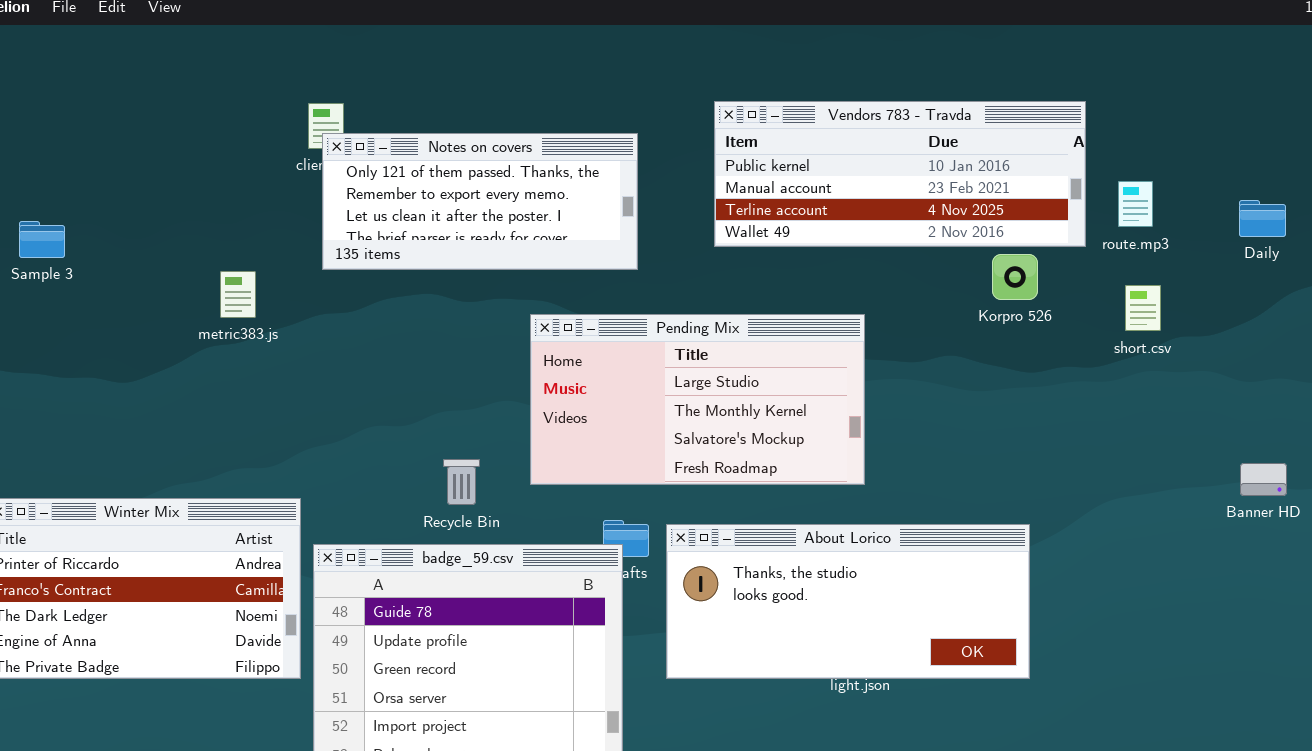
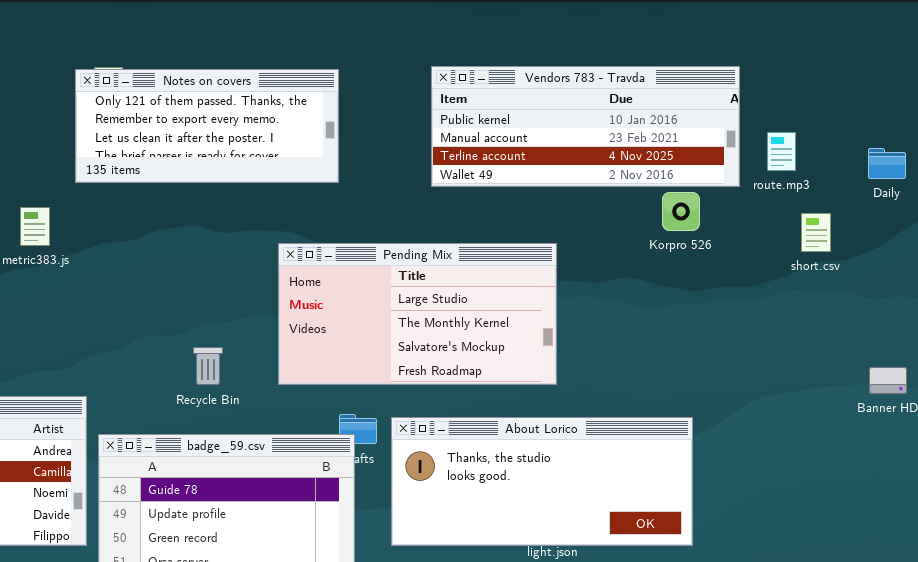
Notes on covers: [322,133,638,270] -> [75,69,339,183], moved
short.csv: [1125,285,1161,331] -> [801,213,831,252], moved
Recycle Bin: [443,459,480,505] -> [193,347,223,385], moved

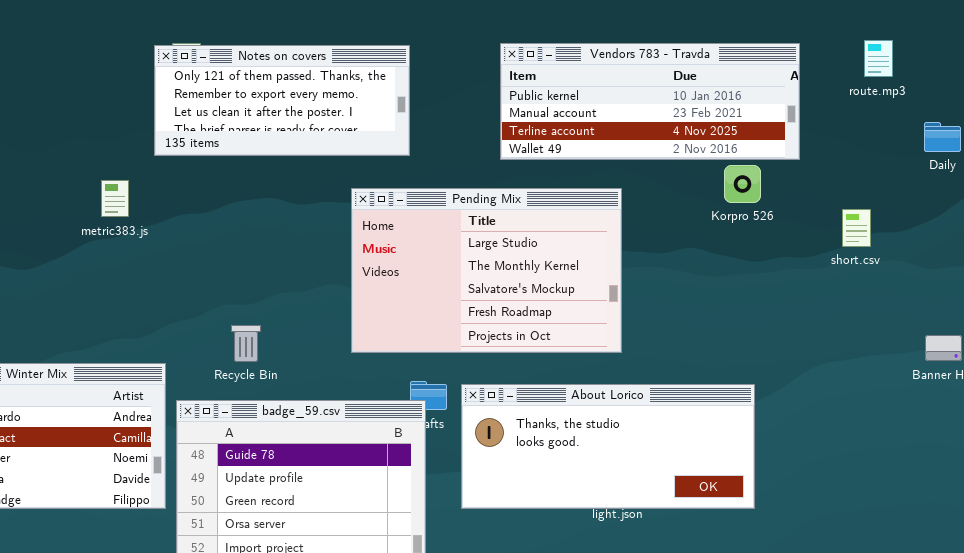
route.mp3: [767,132,796,171] -> [864,40,893,77], moved
short.csv: [801,213,831,252] -> [842,209,871,247], moved
Pending Mix: [278,243,557,385] -> [351,188,622,353], resized
Recycle Bin: [193,347,223,385] -> [231,325,261,362], moved

